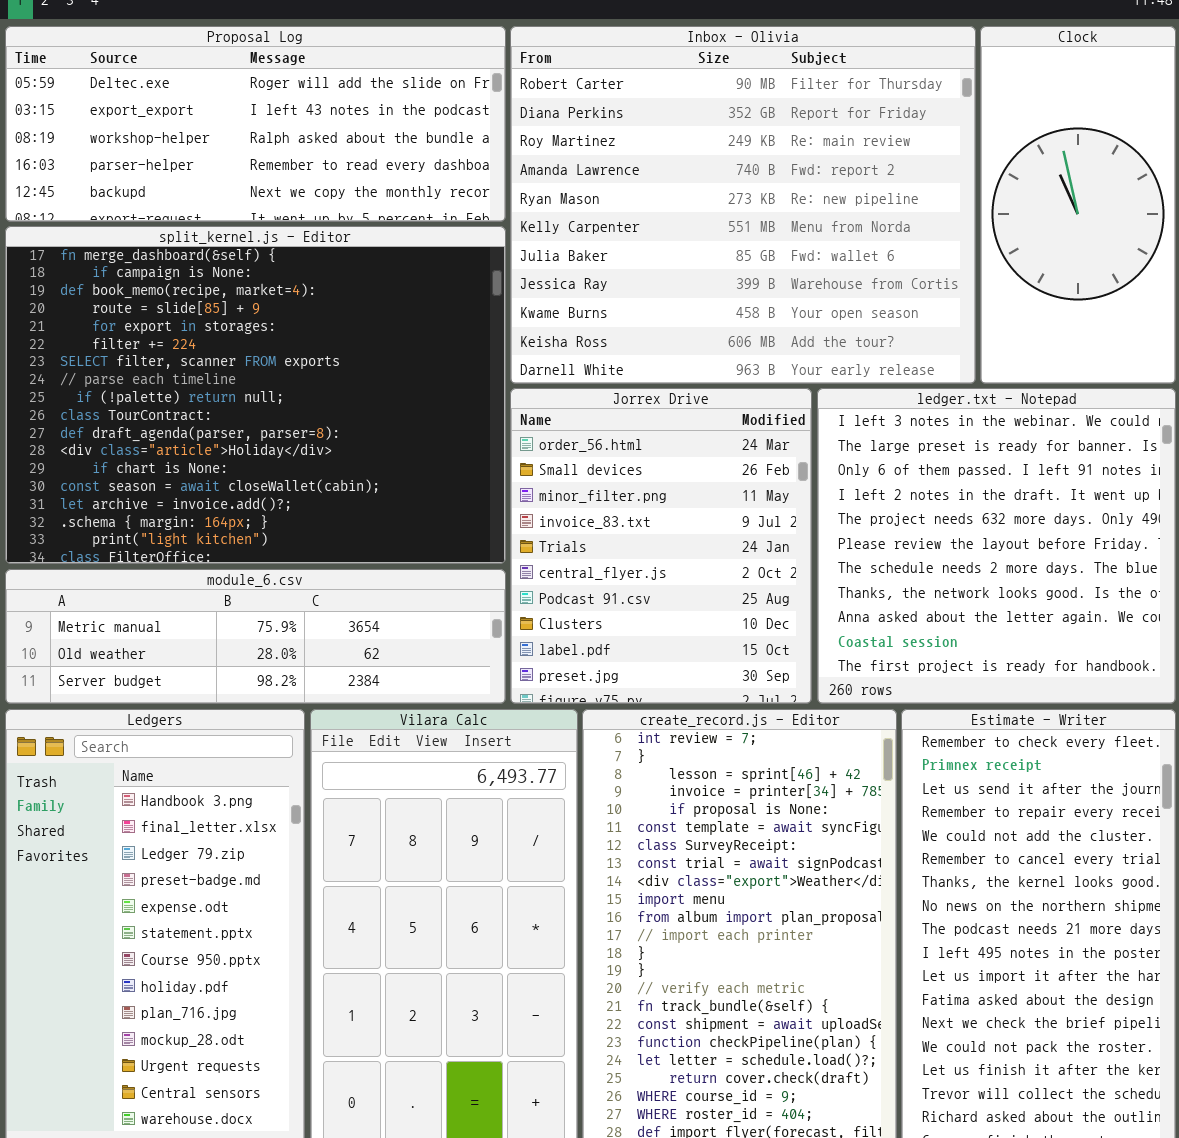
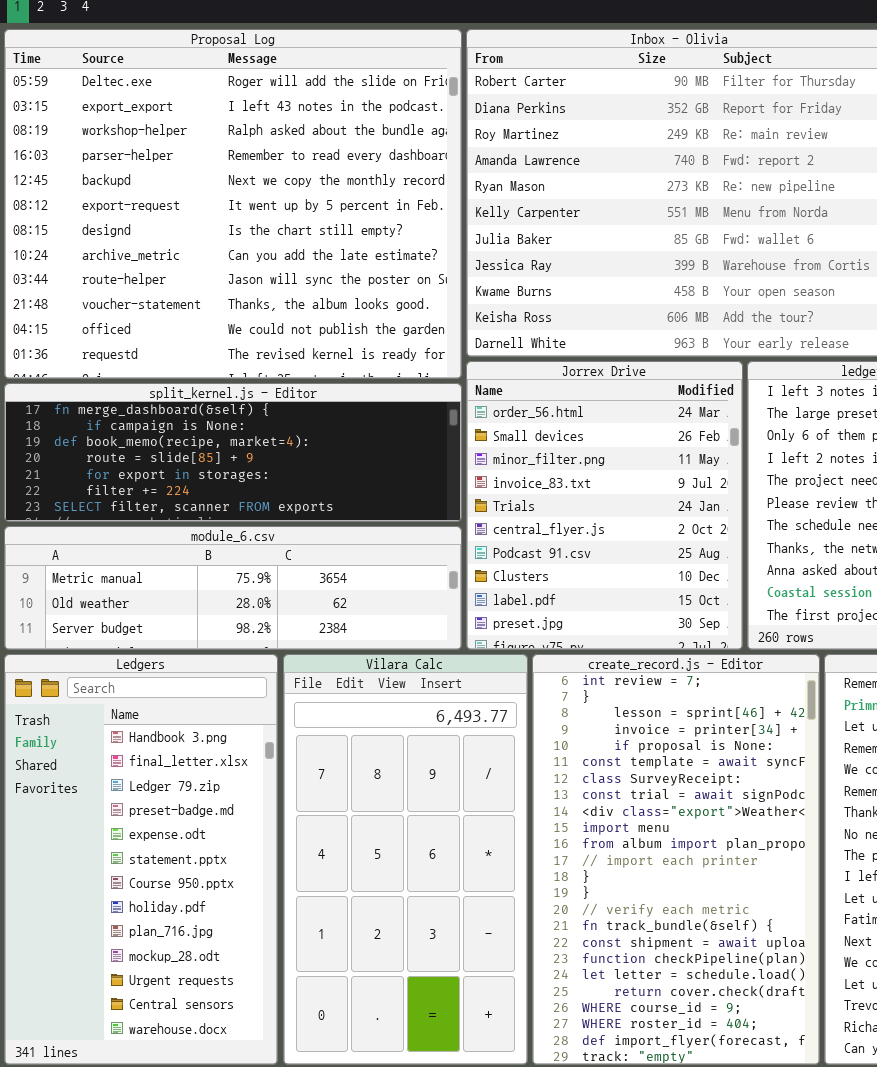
Proposal Log: [5,26,506,222] -> [4,29,462,379], resized
split_kernel.js - Editor: [5,226,506,564] -> [4,383,462,522], resized

